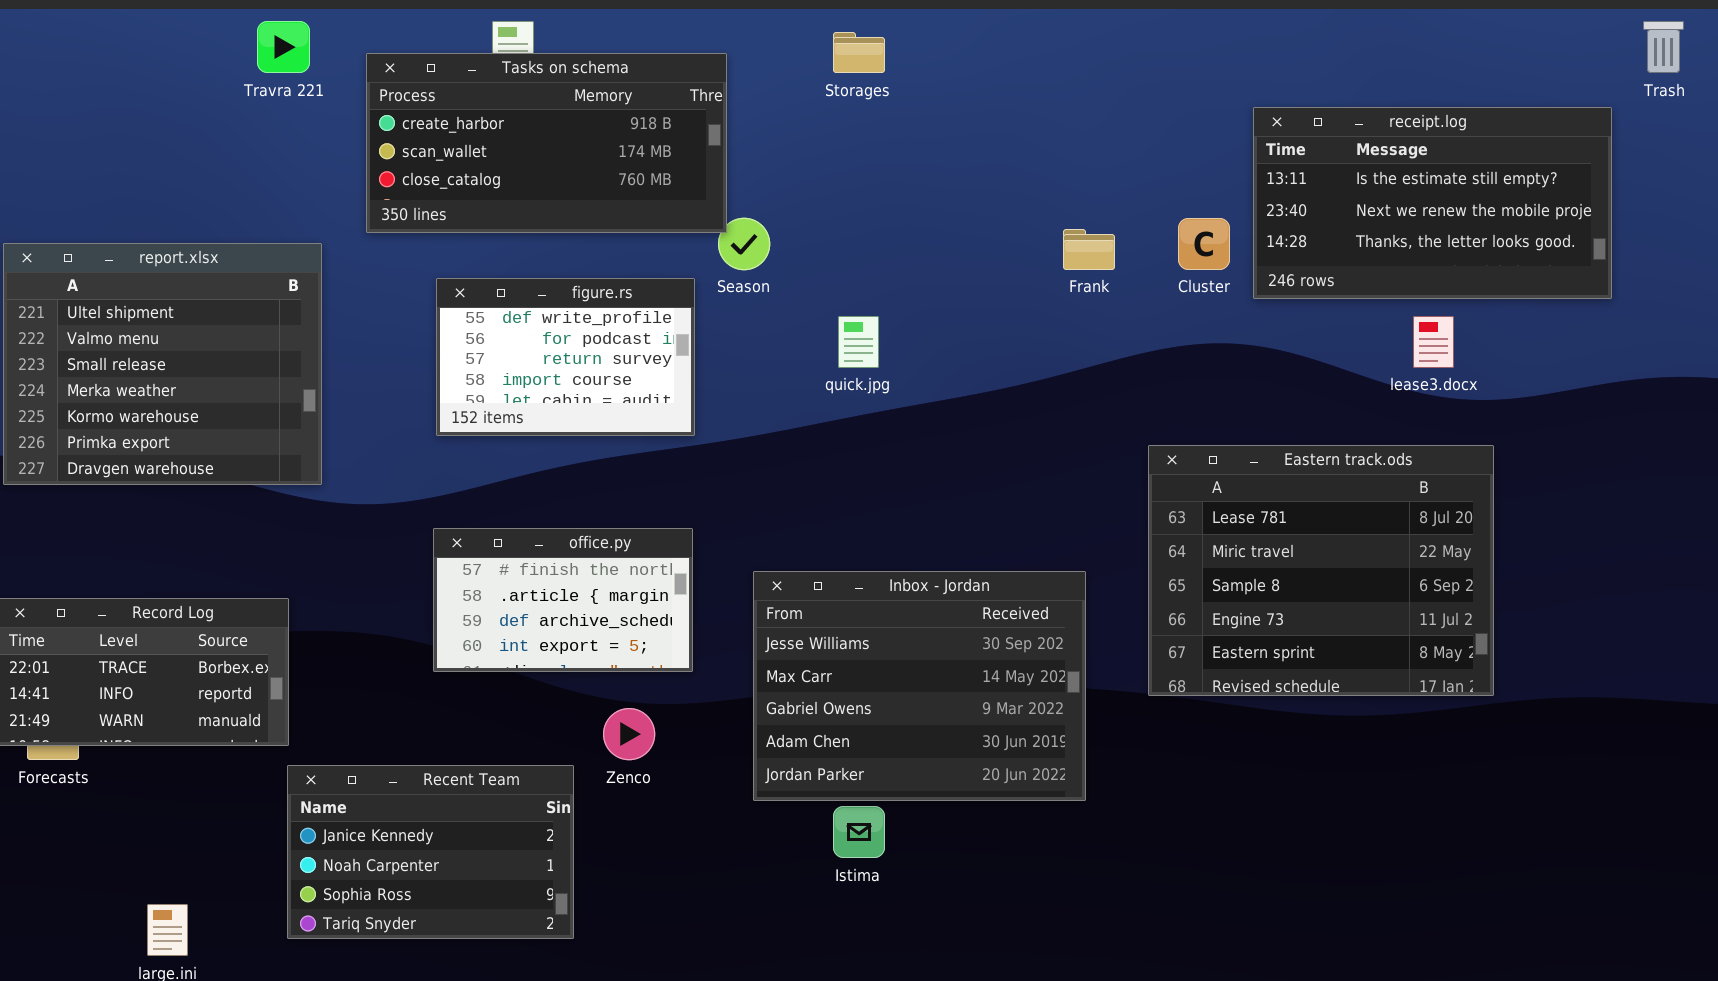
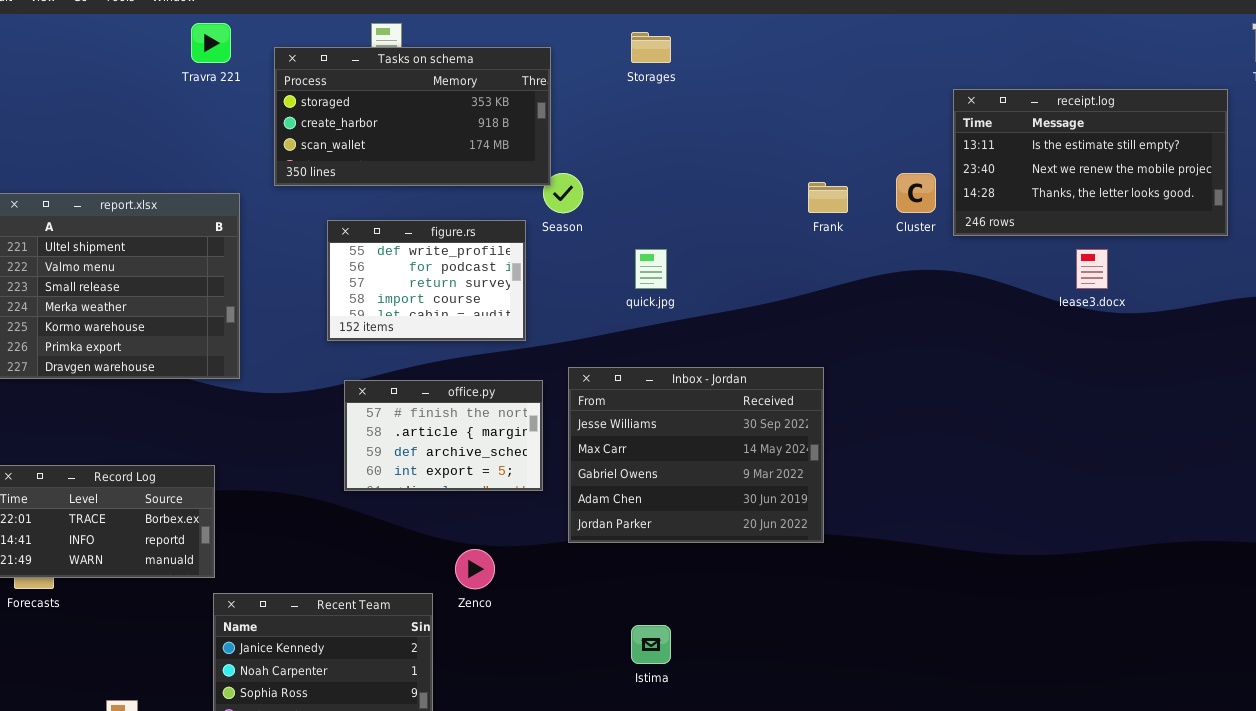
Tasks on schema: [366,53,727,233] -> [274,47,551,186], scrolled up 1 row
Eastern track.ods: [1148,445,1494,696] -> none, closed
office.py: [433,528,693,672] -> [344,380,543,491], moved
Inbox - Jordan: [753,571,1086,801] -> [568,367,824,543], moved

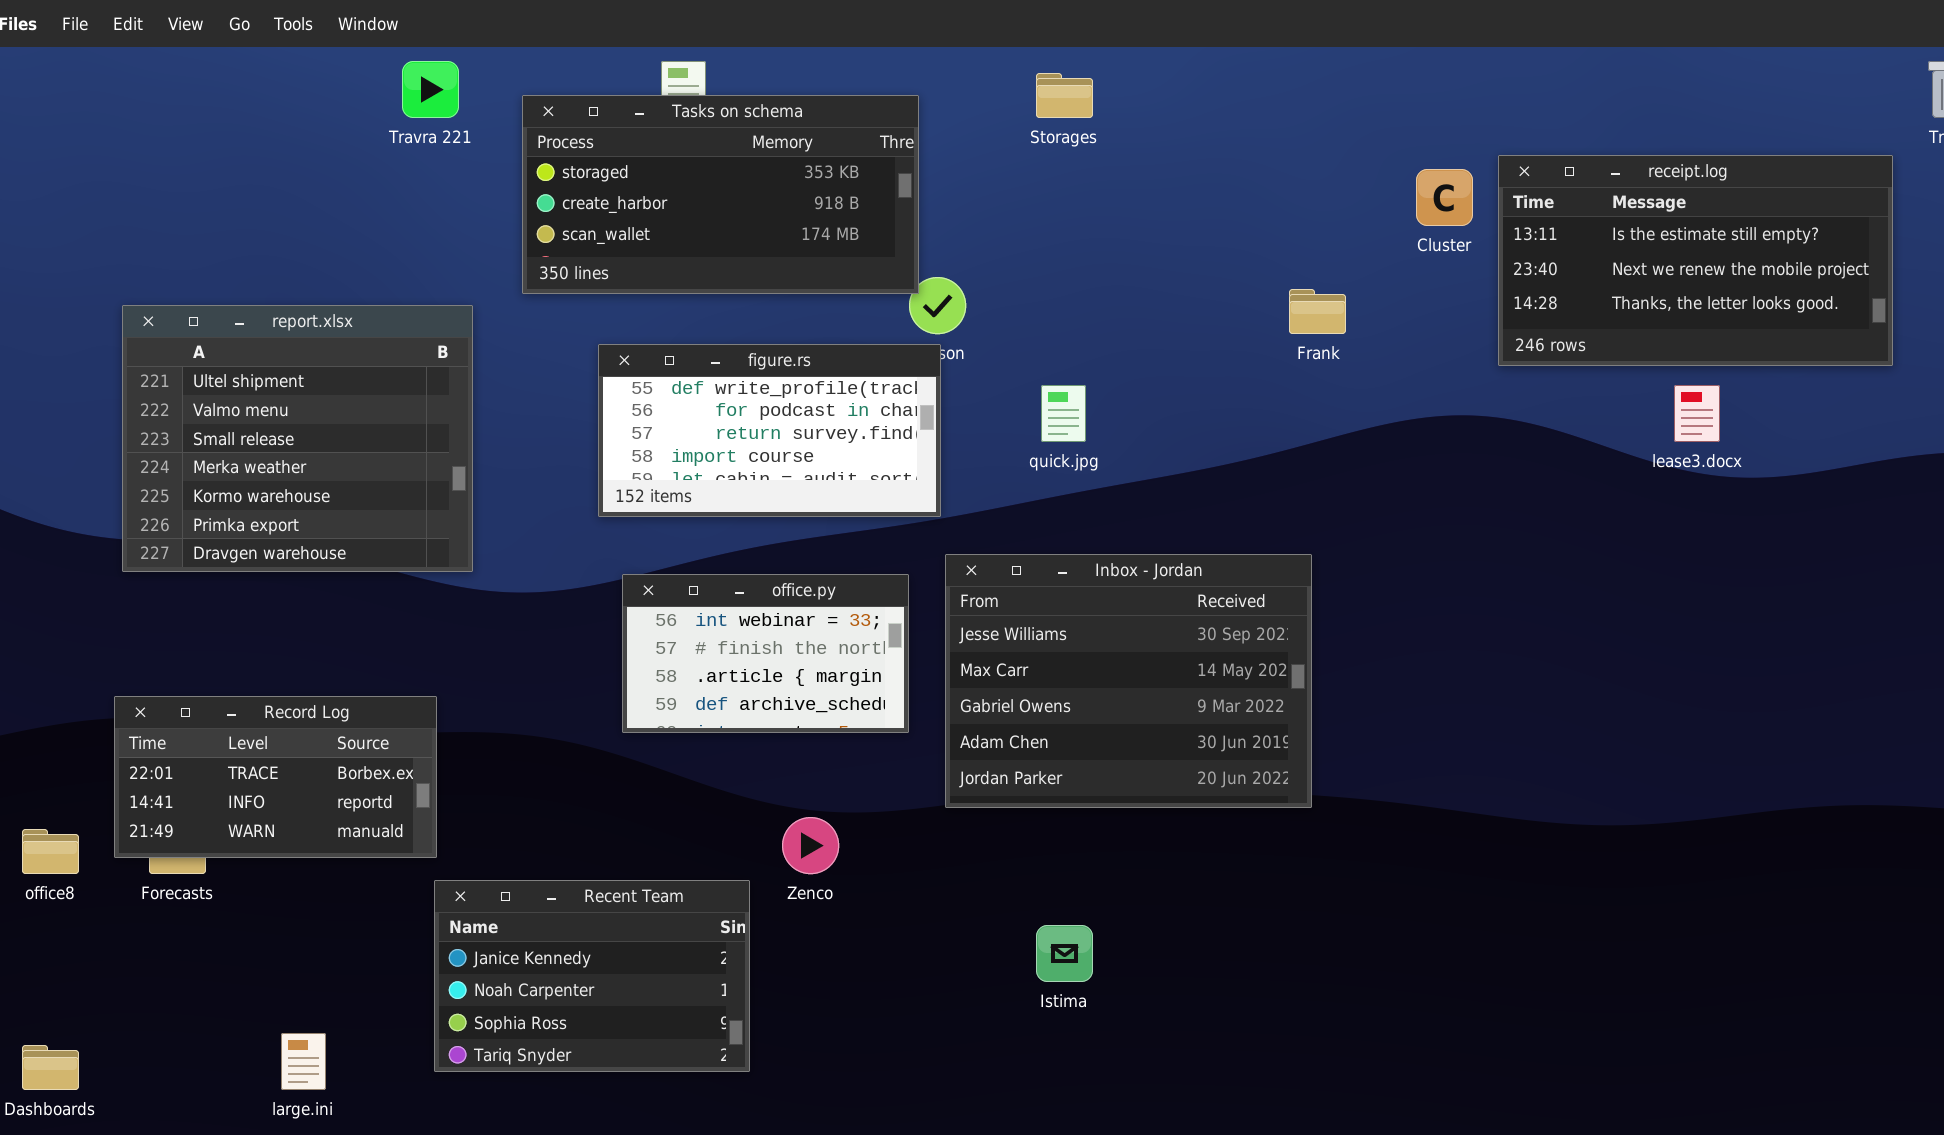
Cluster: [896,173,936,213] -> [1416,169,1473,226], moved
figure.rs: [327,220,526,341] -> [598,344,941,517], resized
office.py: [344,380,543,491] -> [622,574,909,733], scrolled up 1 row

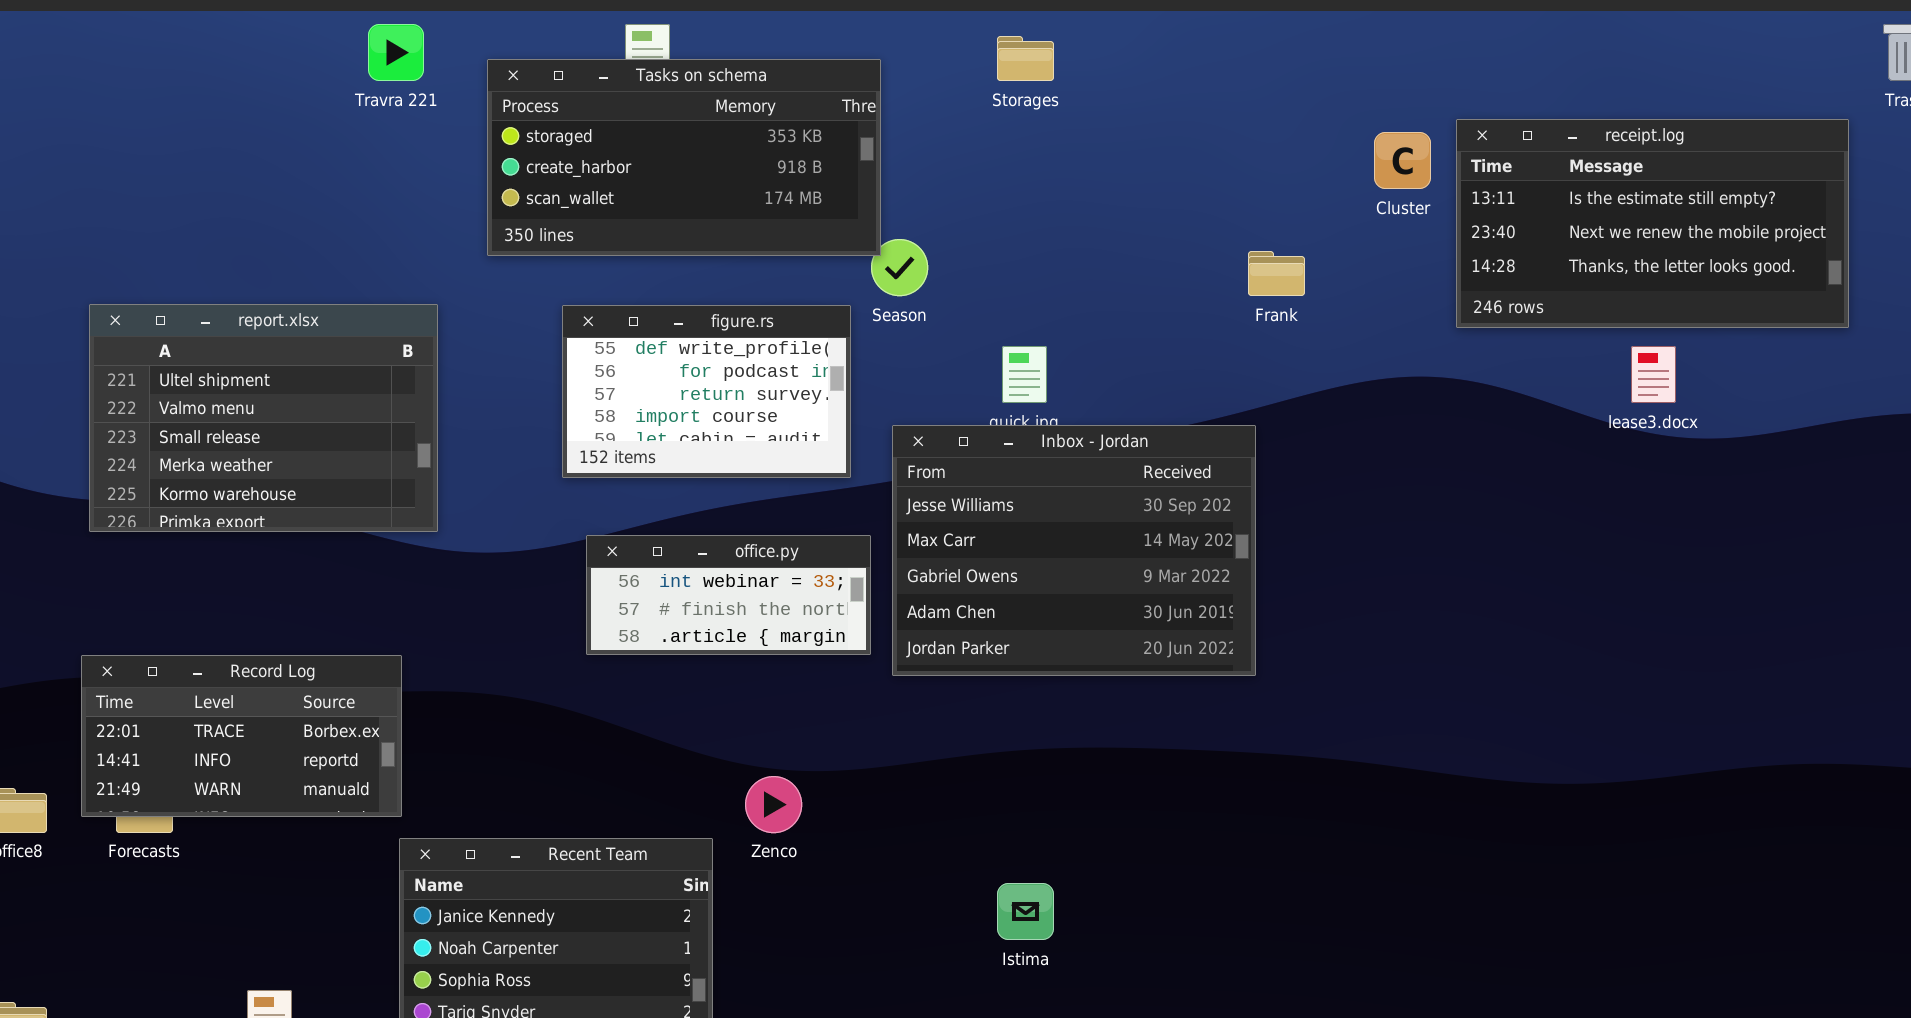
report.xlsx: [122,305,473,572] -> [89,304,438,532], resized
figure.rs: [598,344,941,517] -> [562,305,851,478], resized
Inbox - Jordan: [945,554,1312,808] -> [892,425,1256,676], moved
office.py: [622,574,909,733] -> [586,535,871,655], resized

